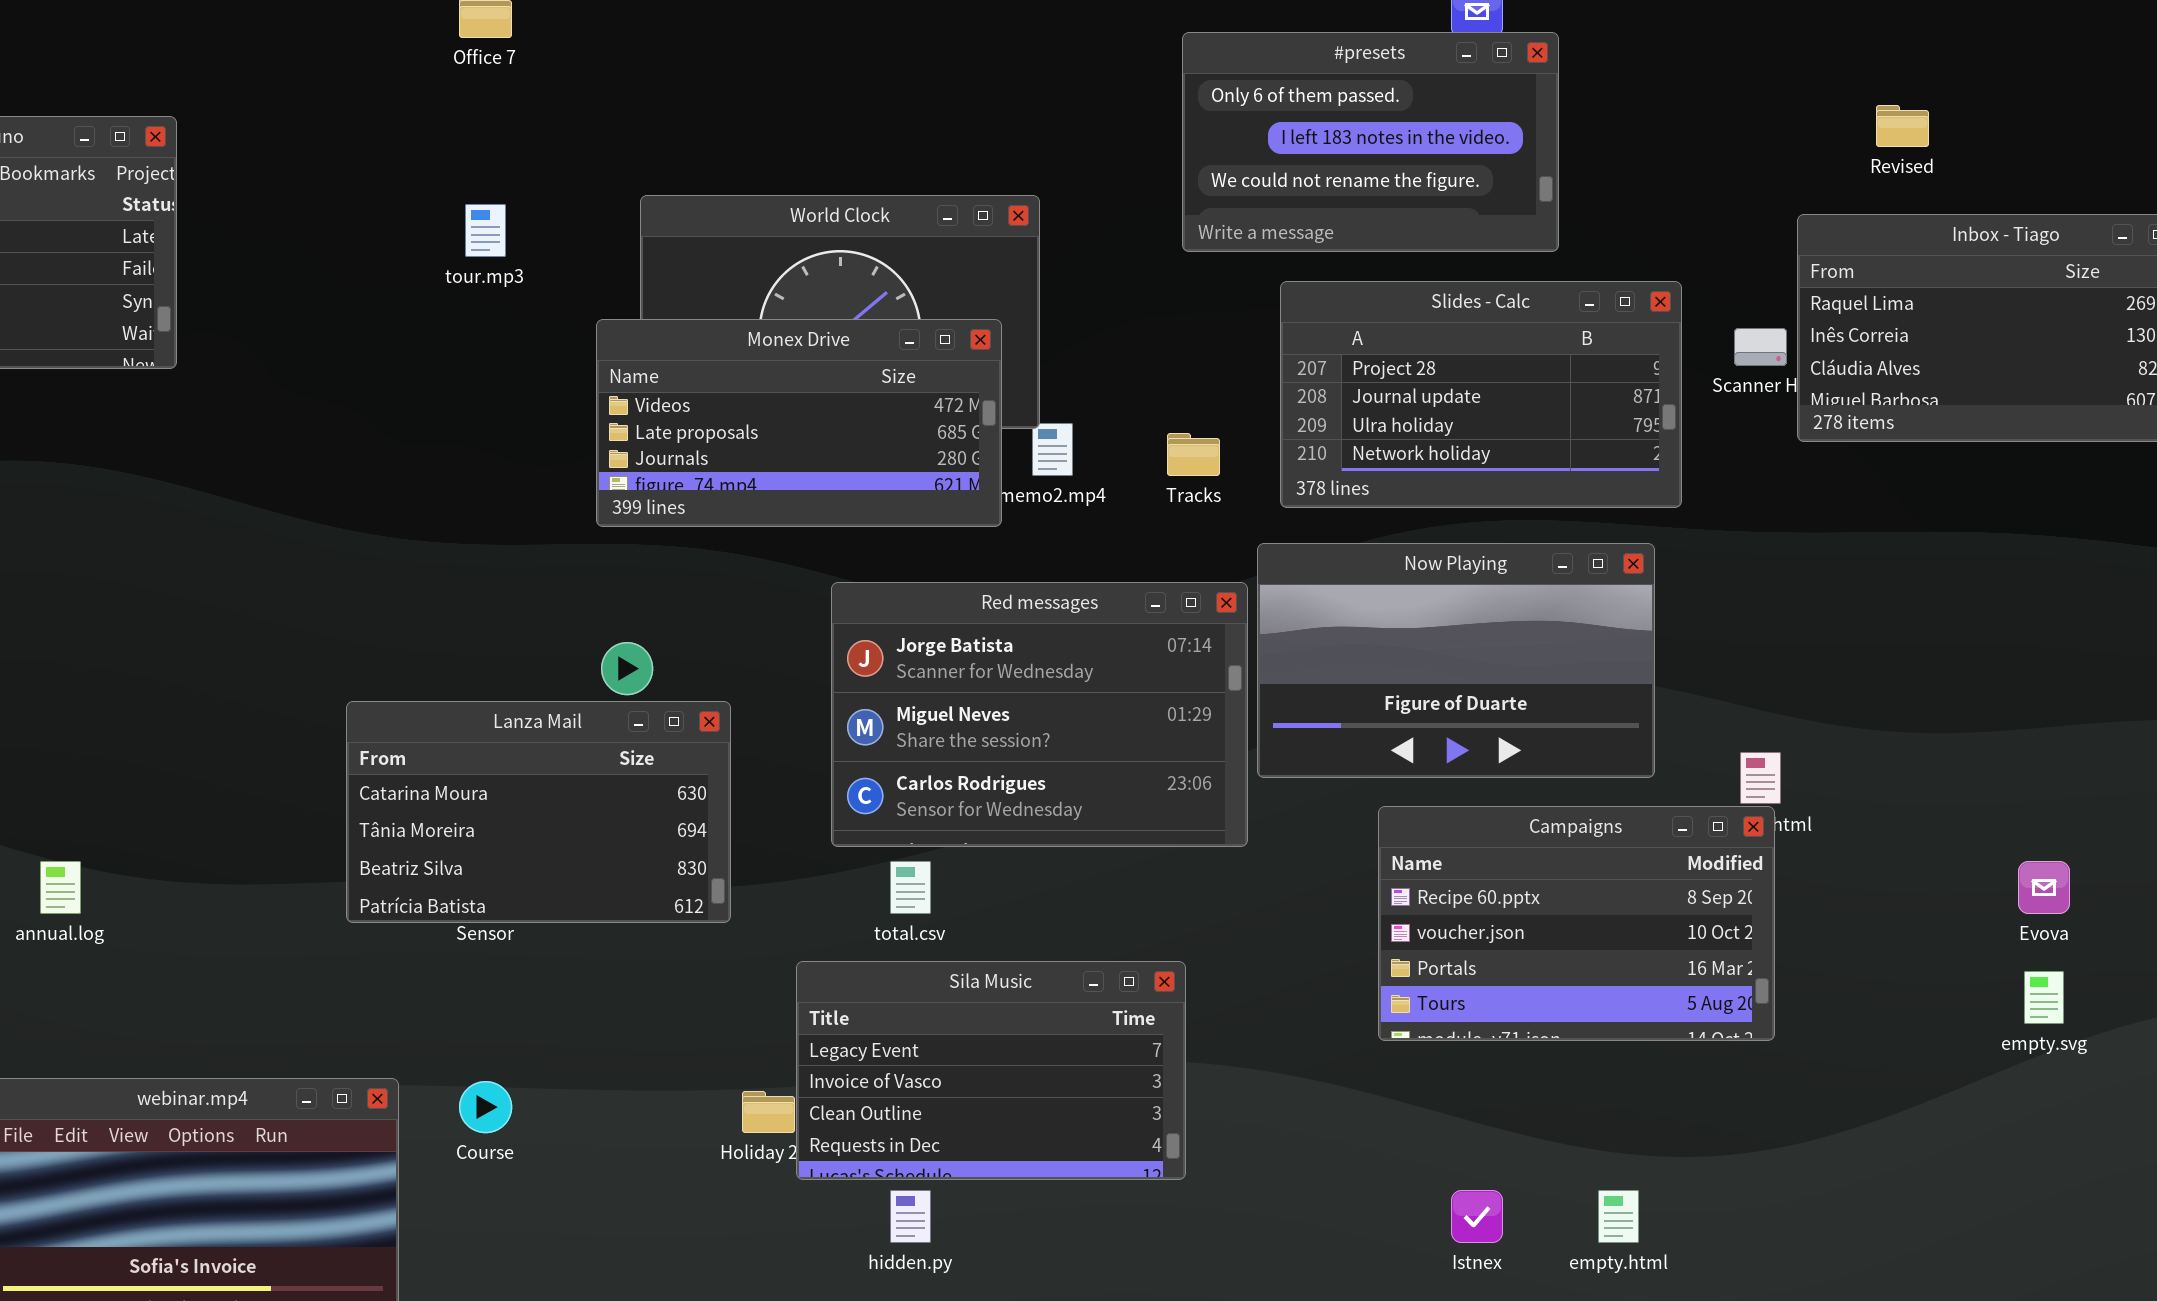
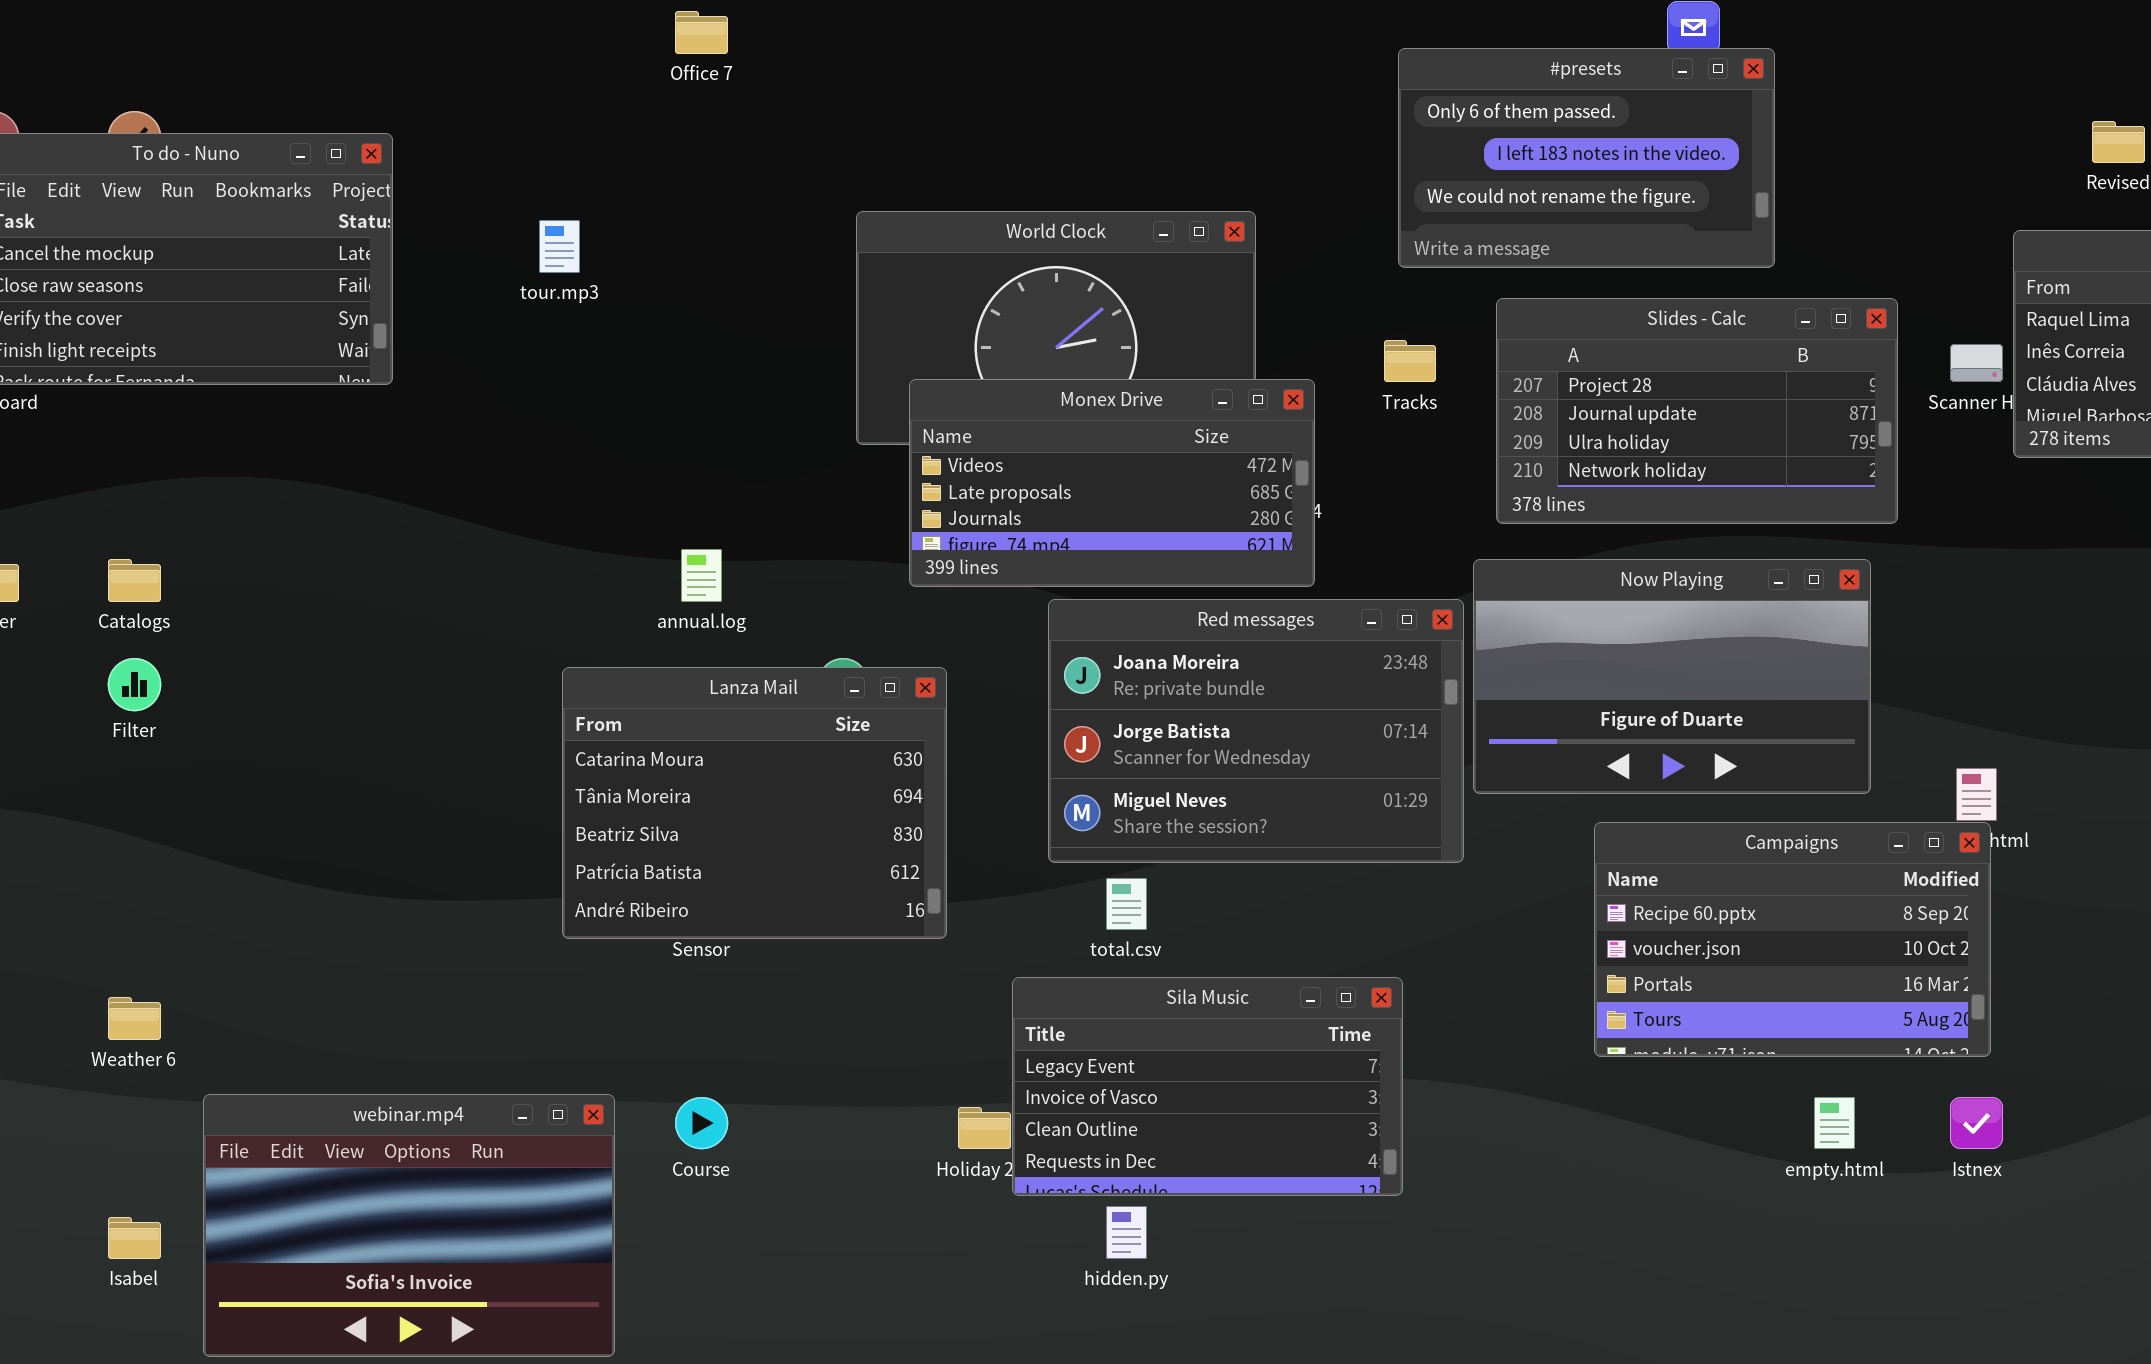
tour.mp3: [465,204,506,257] -> [539,220,580,273], moved
Monex Drive: [596,319,1002,527] -> [909,379,1315,587], moved
Tracks: [1167,433,1220,476] -> [1384,340,1436,382], moved
Red messages: [831,582,1248,847] -> [1048,599,1464,863], scrolled up 1 row
Lanza Mail: [346,701,731,923] -> [562,667,947,939], resized
annual.log: [40,861,81,914] -> [681,549,722,602], moved
Istnex: [1451,1190,1503,1243] -> [1950,1097,2003,1149], moved
empty.html: [1598,1190,1639,1243] -> [1814,1097,1855,1149], moved

